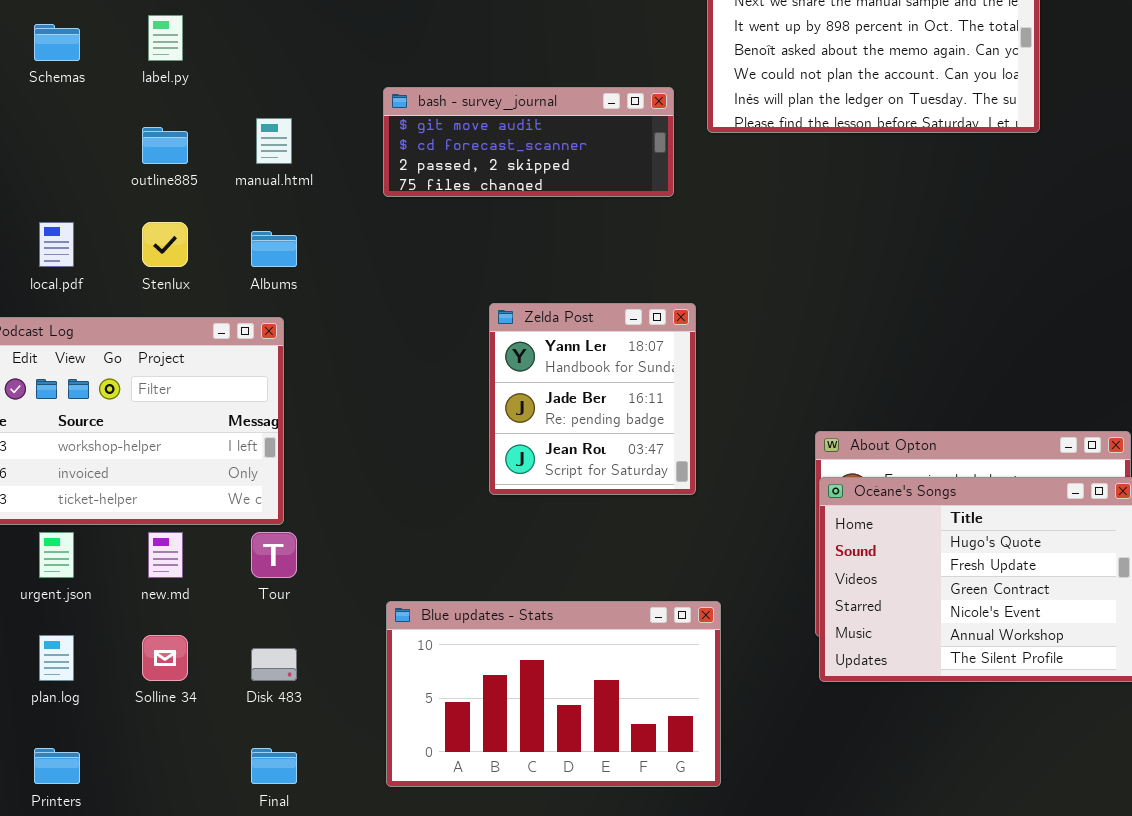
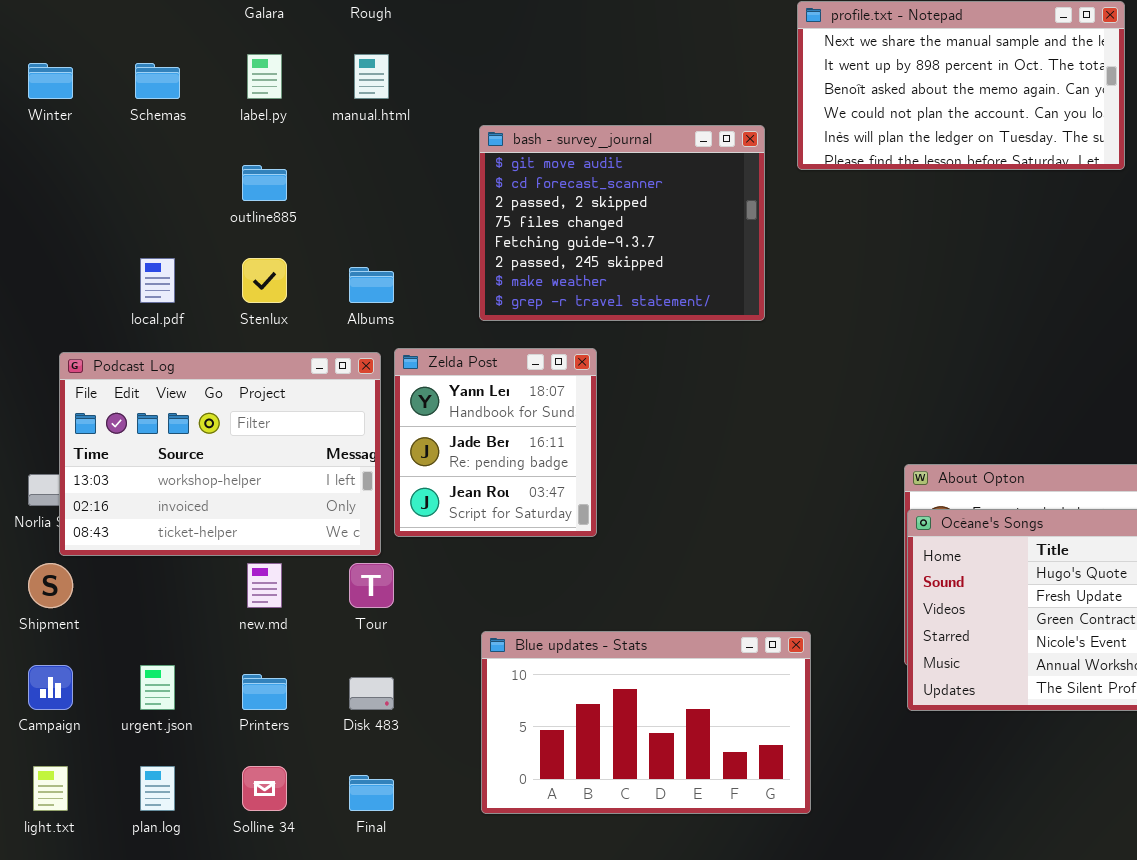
bash - survey_journal: [383,87,674,197] -> [479,125,765,321], resized
manual.html: [256,118,292,164] -> [354,54,389,99], moved
Zelda Post: [489,303,696,495] -> [394,348,597,537], moved
urgent.json: [39,532,74,578] -> [140,665,175,710], moved
plan.log: [39,635,74,681] -> [140,766,175,811], moved
Solline 34: [142,635,188,681] -> [242,766,287,811], moved
Printers: [34,748,80,784] -> [242,674,287,710], moved

